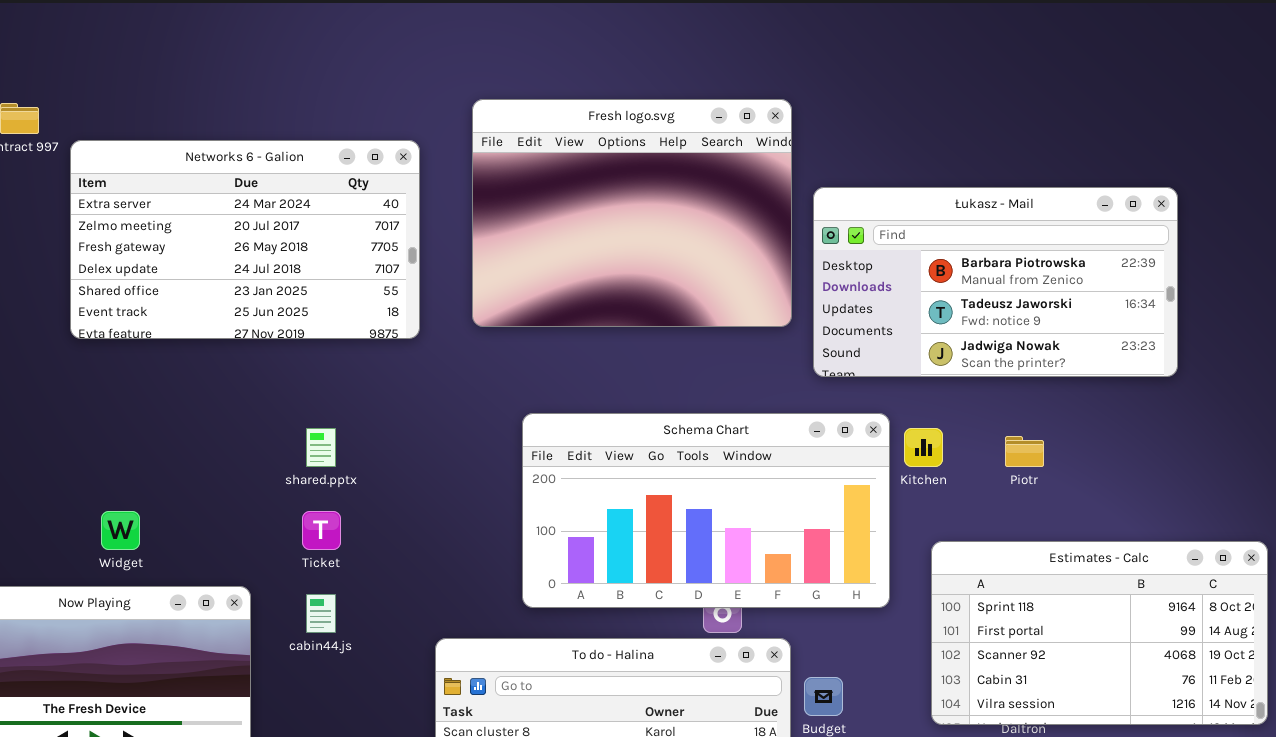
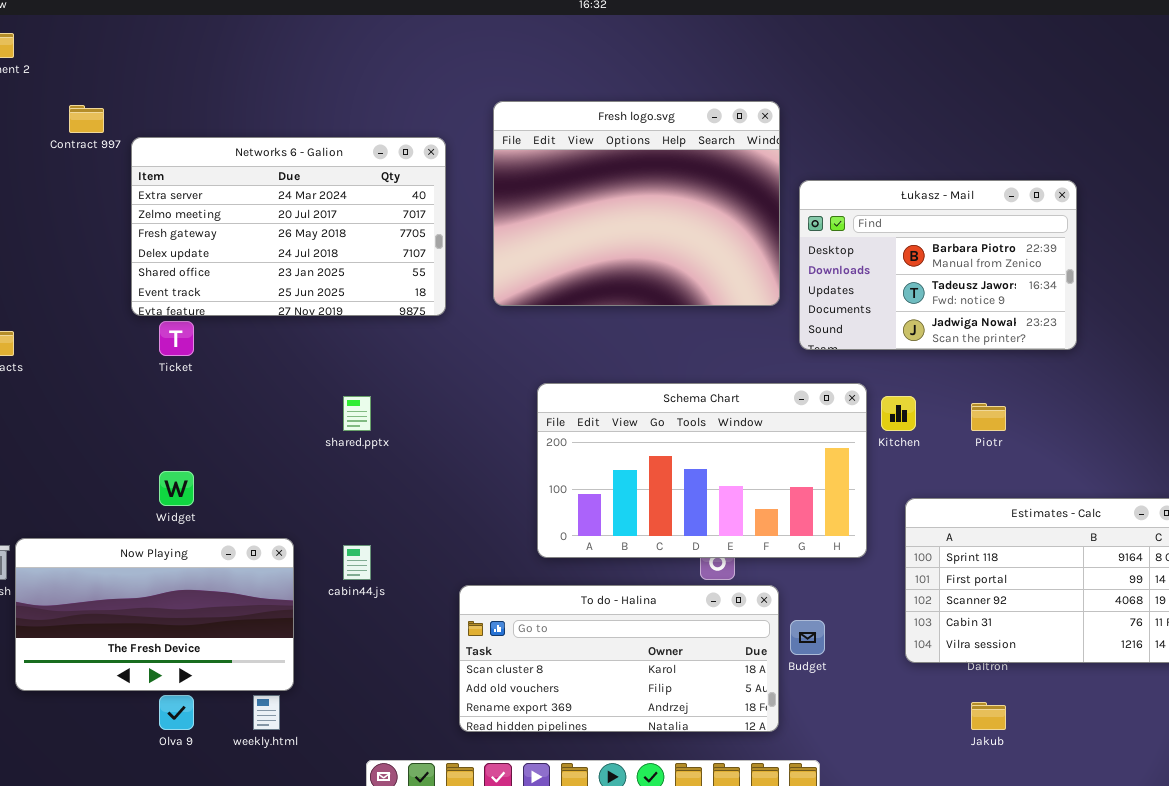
Łukasz - Mail: [813,187,1178,377] -> [799,180,1077,350], resized
Ticket: [302,511,341,550] -> [159,321,194,356], moved

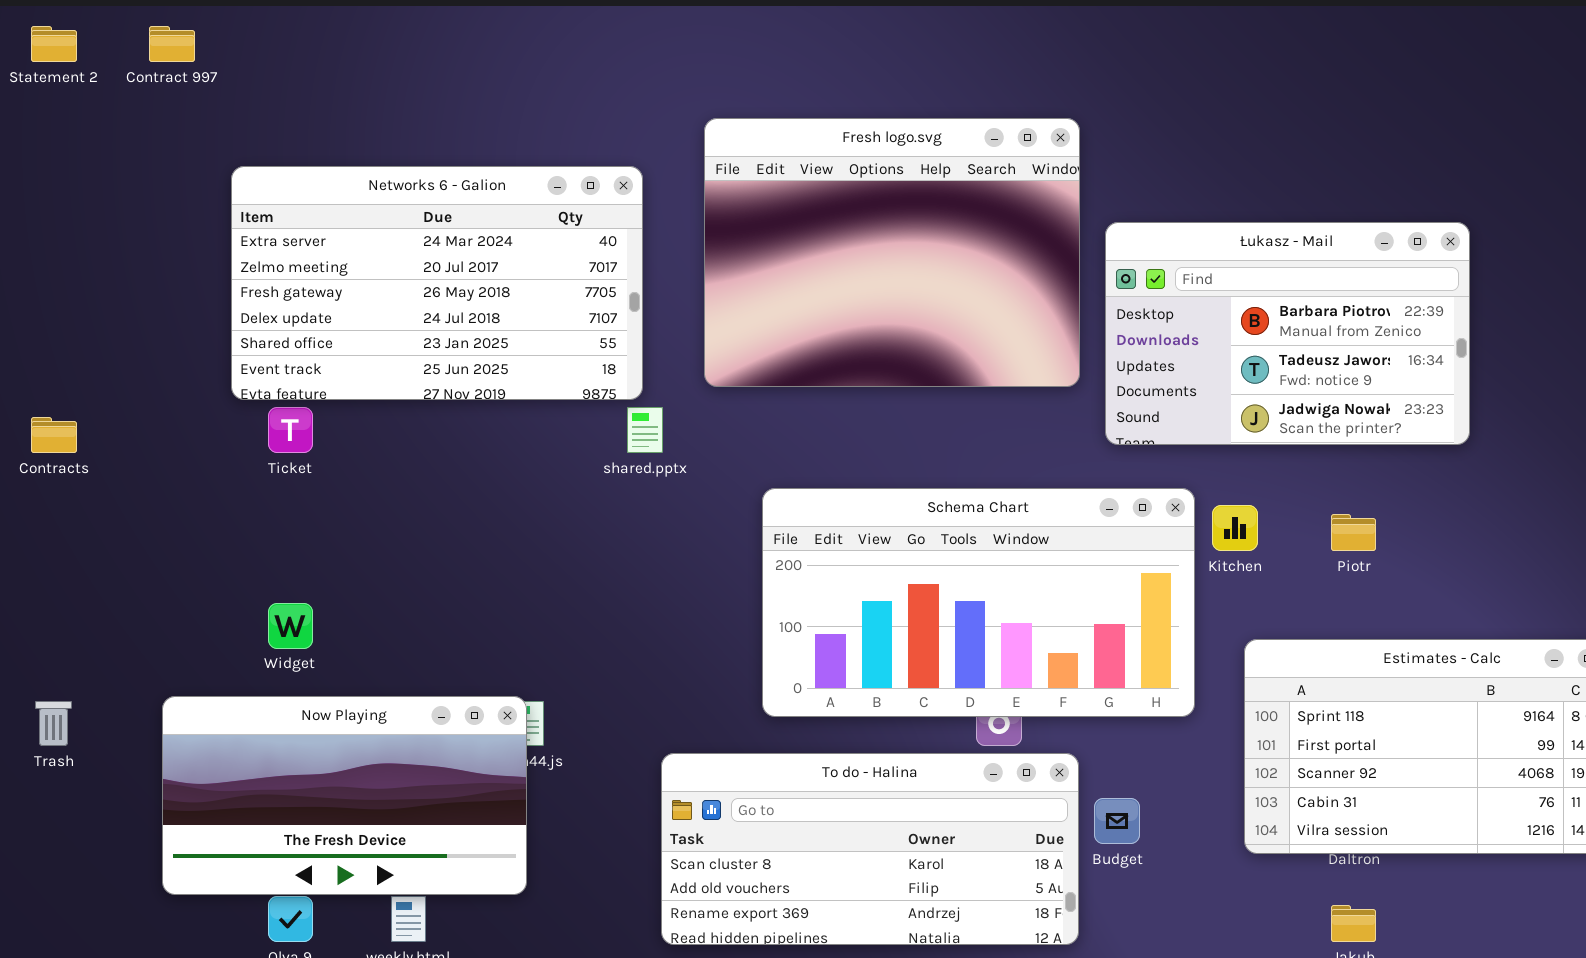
Contract 997: [69,105,104,133] -> [149,26,195,62], moved
shared.pptx: [343,396,371,431] -> [627,407,663,453], moved
Now Playing: [15,538,294,691] -> [162,696,527,895], moved

